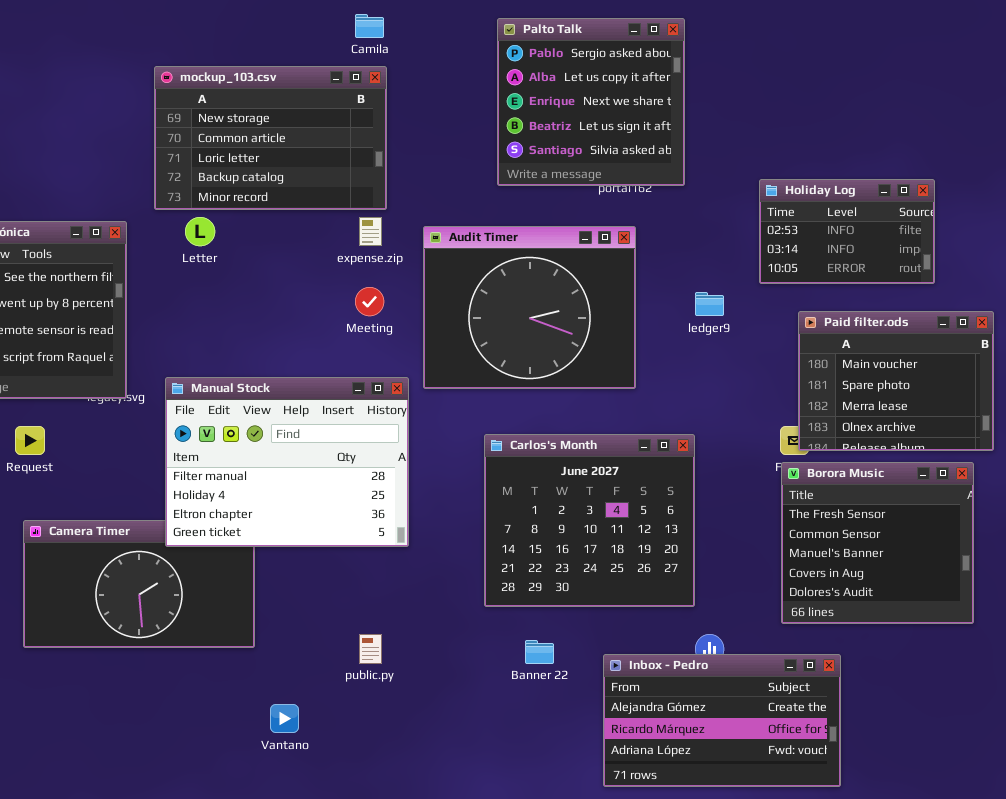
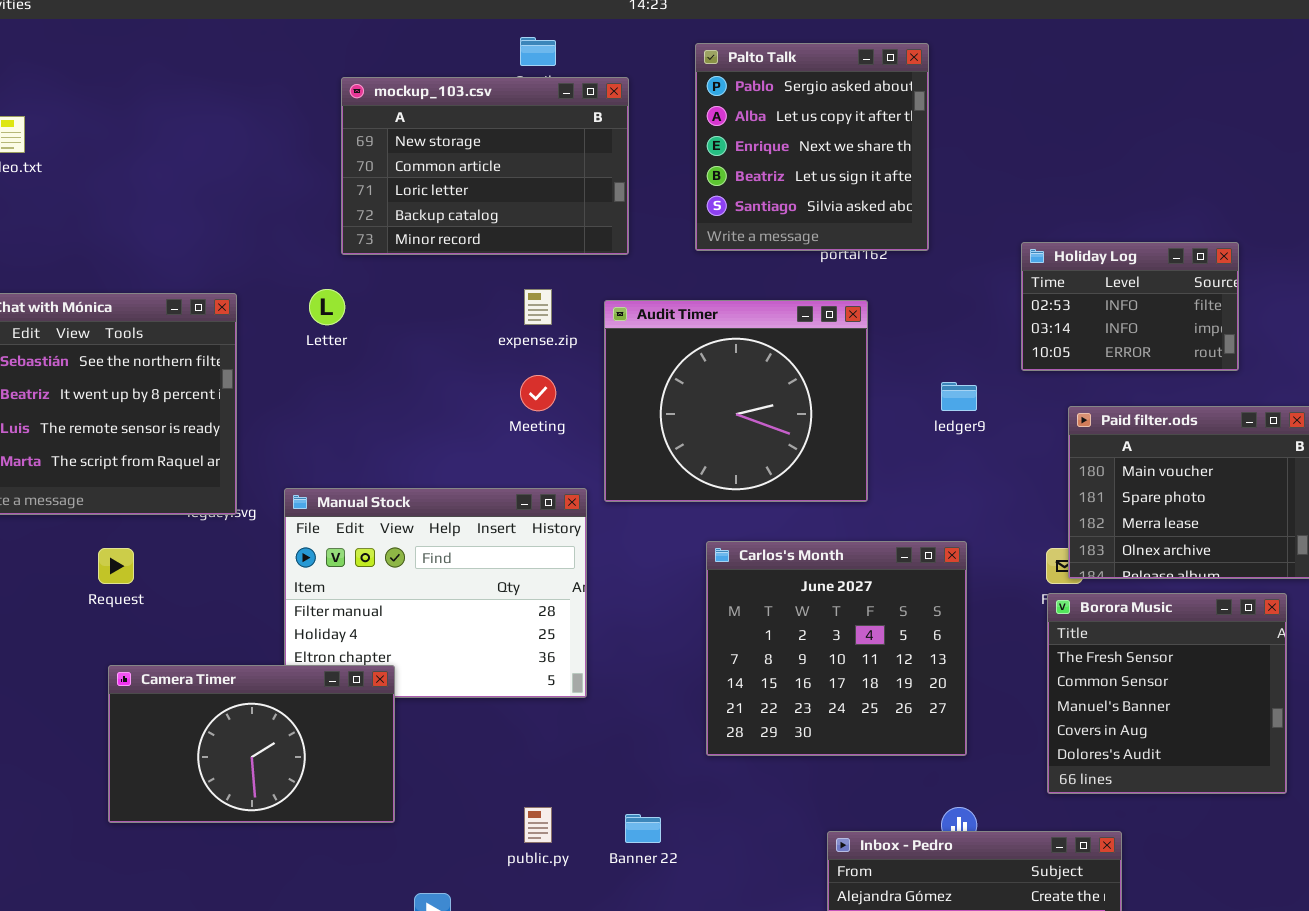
mockup_103.csv: [154,66,387,210] -> [341,77,629,255], moved
Carlos's Month: [484,434,695,607] -> [706,541,967,756], moved
Camera Timer: [23,520,255,648] -> [108,665,395,823], raised
Banner 22: [525,640,554,664] -> [625,814,661,843], moved

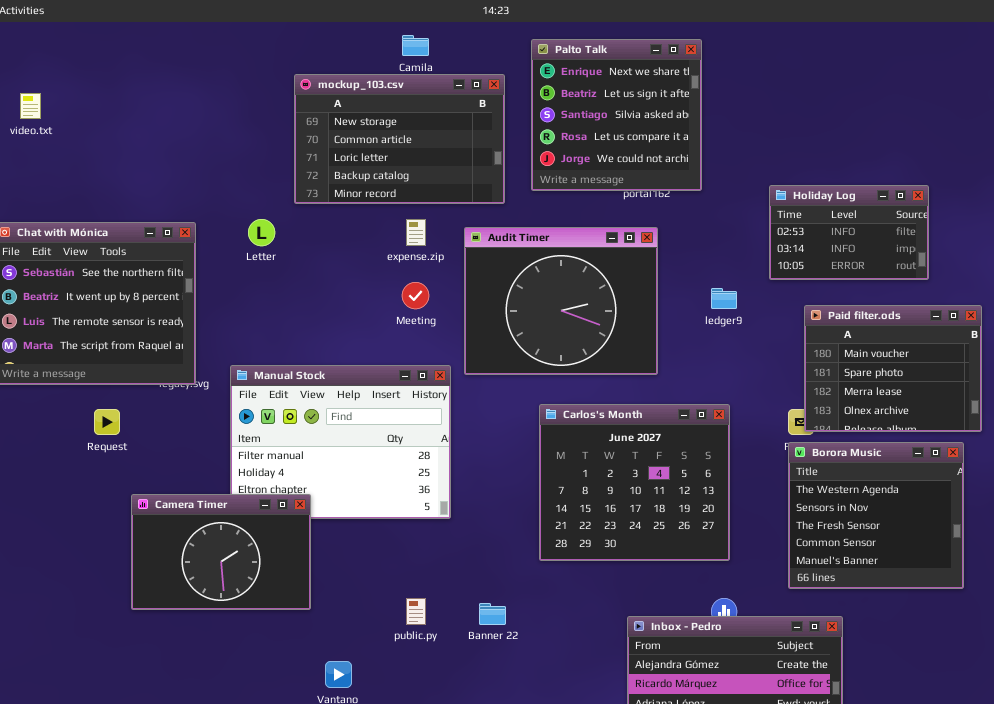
Palto Talk: [695,43,929,251] -> [531,39,702,191], scrolled down 2 rows
mockup_103.csv: [341,77,629,255] -> [294,74,505,204], moved
Borora Music: [1047,593,1287,794] -> [788,442,964,589], scrolled up 2 rows
Camera Timer: [108,665,395,823] -> [131,494,311,610], resized

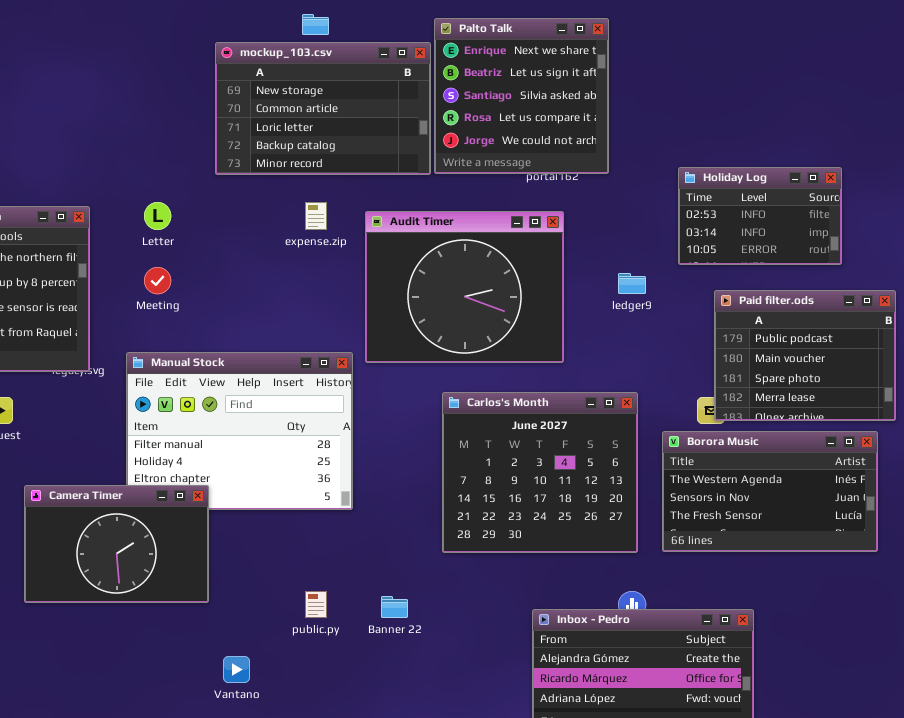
mockup_103.csv: [294,74,505,204] -> [215,42,431,175], moved
Meeting: [402,282,429,309] -> [144,267,171,294], moved
Paid filter.ods: [804,305,982,432] -> [714,290,896,421], scrolled up 1 row
Borora Music: [788,442,964,589] -> [662,431,878,552], resized

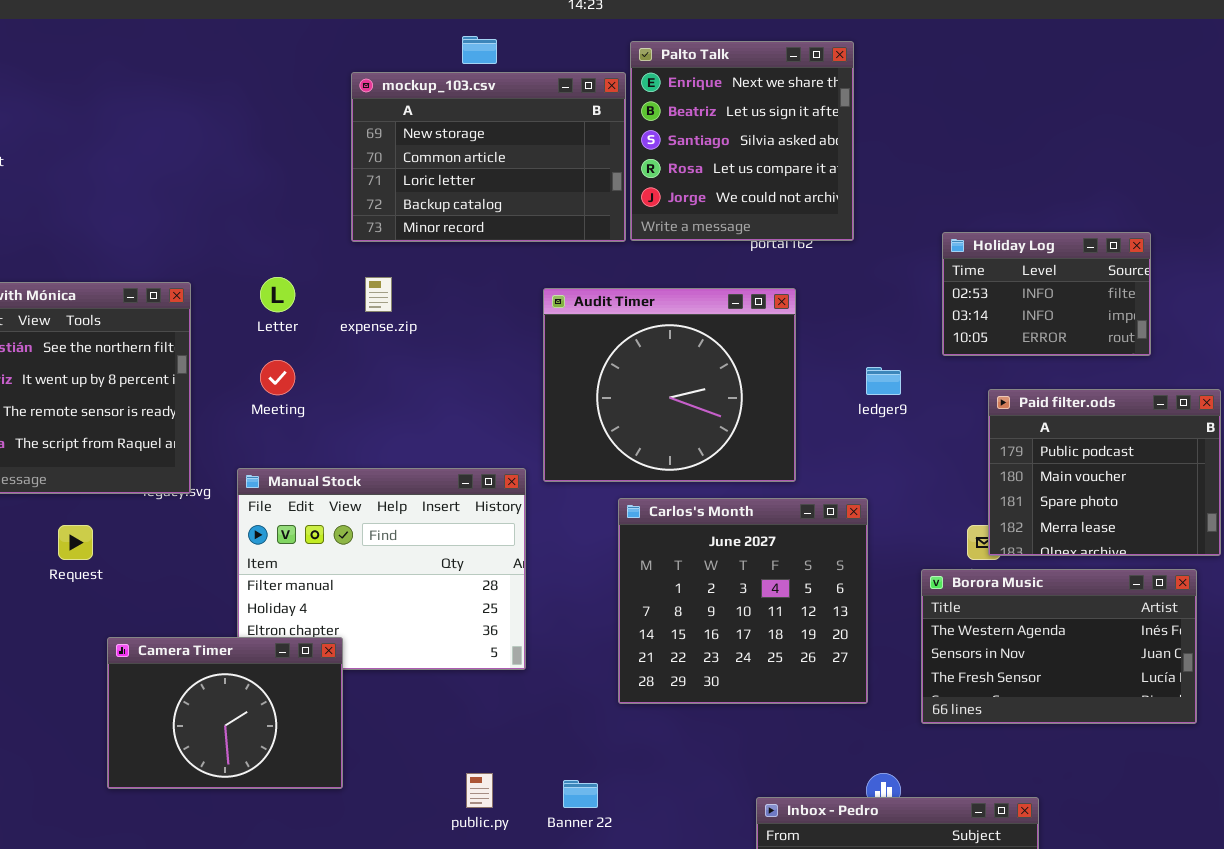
expense.zip: [305,202,327,230] -> [365,277,392,312], moved
Carlos's Month: [442,392,638,553] -> [618,498,868,704], moved

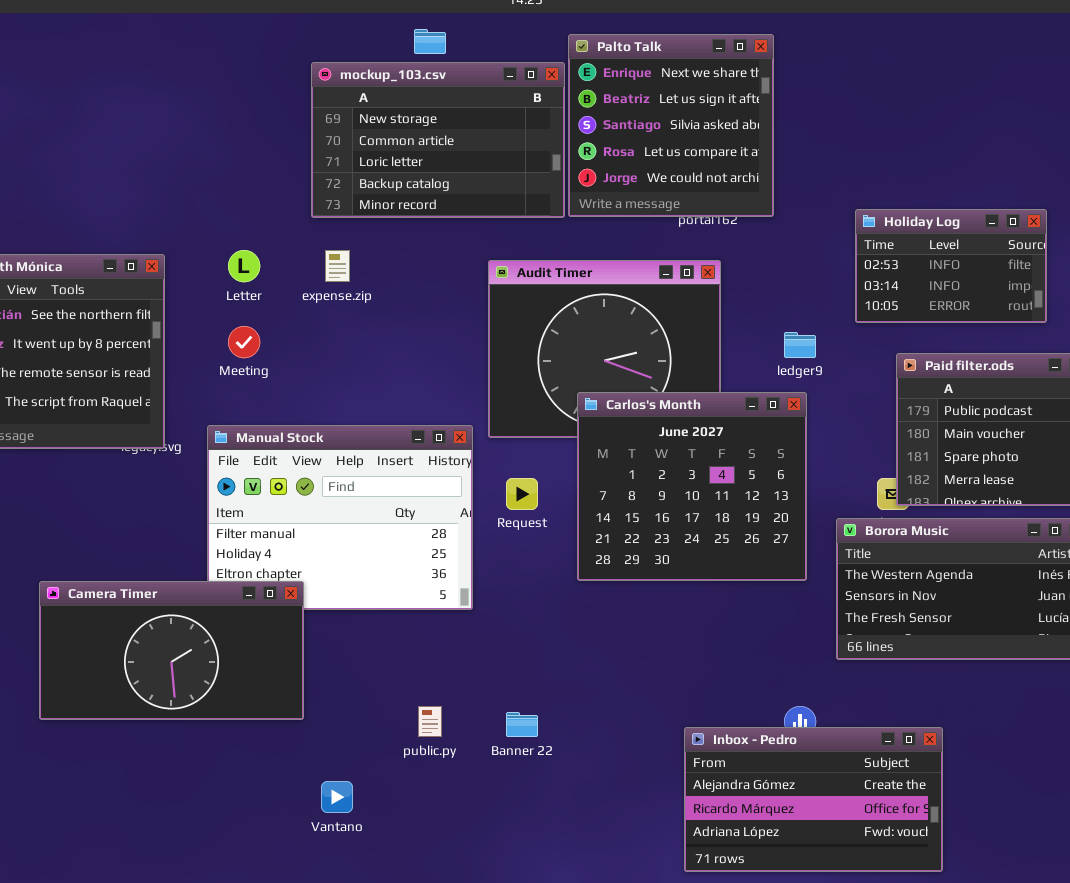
Carlos's Month: [618,498,868,704] -> [577,392,807,581], moved
Request: [58,525,93,560] -> [506,478,538,510], moved
Camera Timer: [107,637,343,789] -> [39,581,304,720], resized

